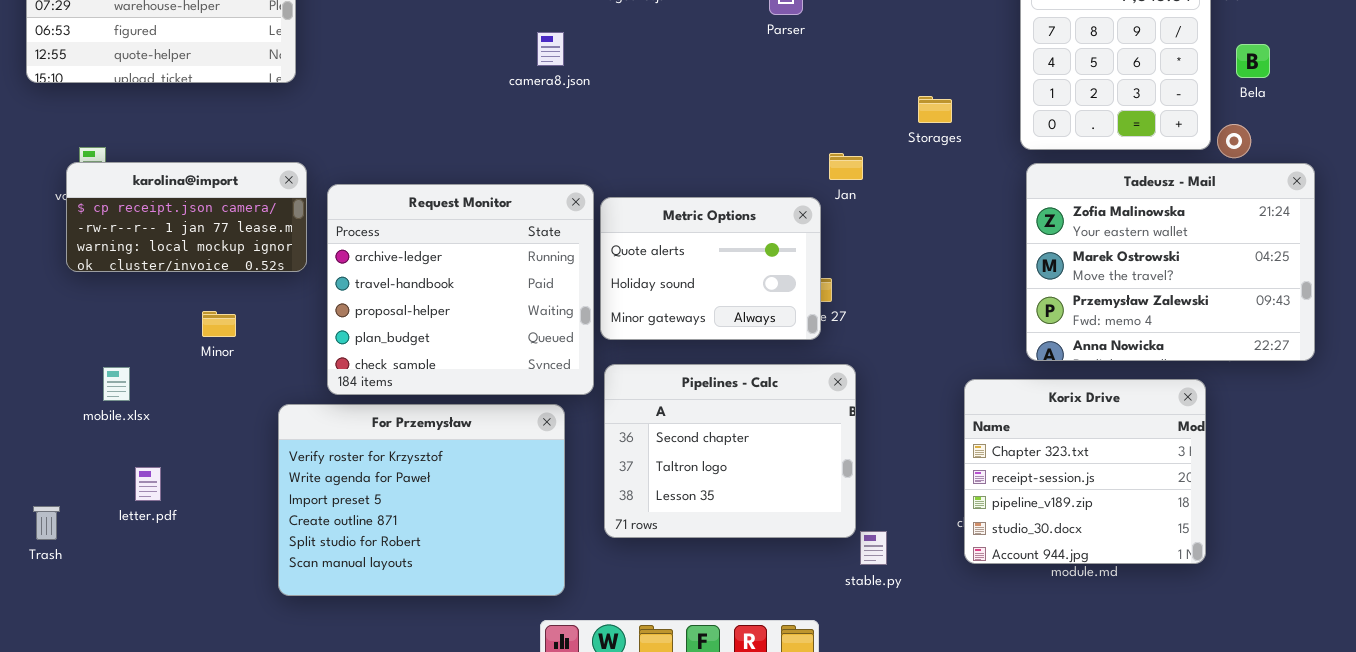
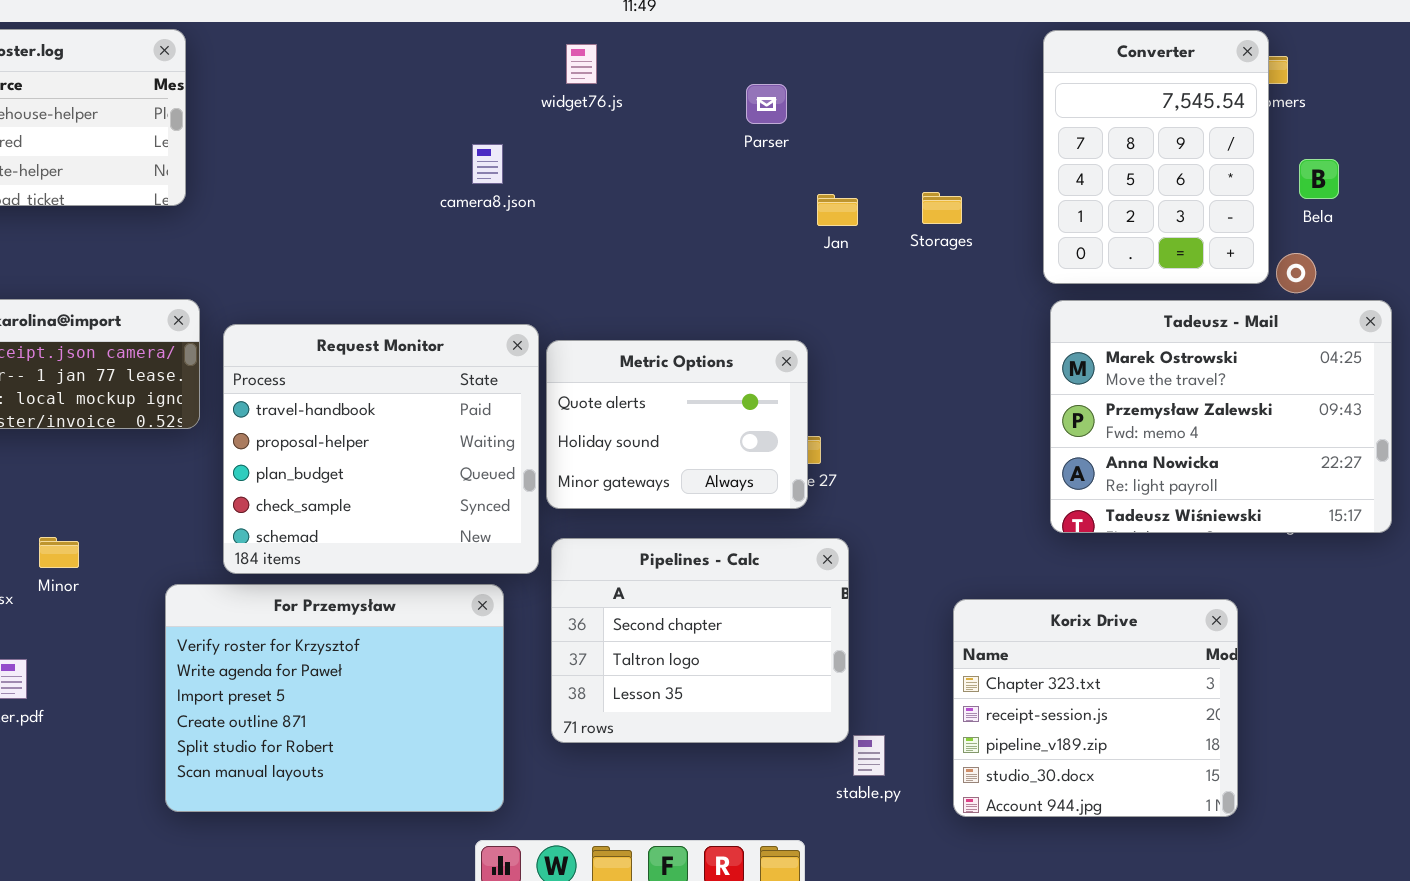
Storages: [918,96,952,123] -> [922,192,962,224], moved
Jan: [829,153,863,180] -> [817,194,858,226], moved
Tadeusz - Mail: [1026,163,1315,361] -> [1050,300,1392,533], scrolled down 1 row
Request Monitor: [327,184,594,395] -> [223,324,539,574], scrolled down 1 row
Minor: [202,311,236,337] -> [39,537,79,568], moved
Korix Drive: [964,379,1206,564] -> [953,599,1238,817], moved

